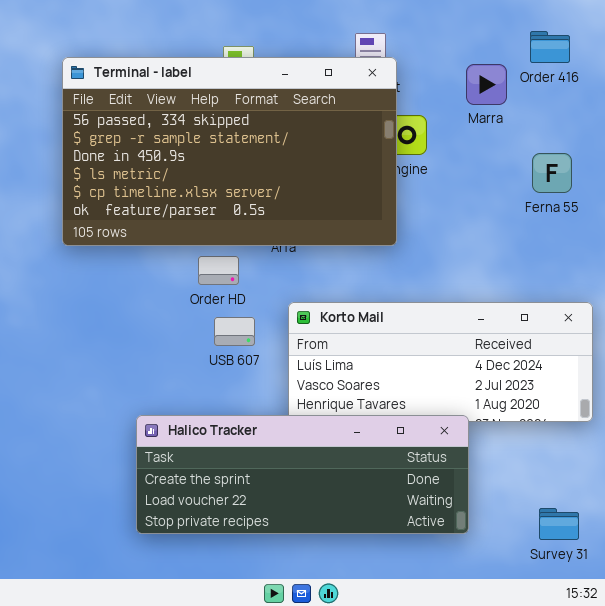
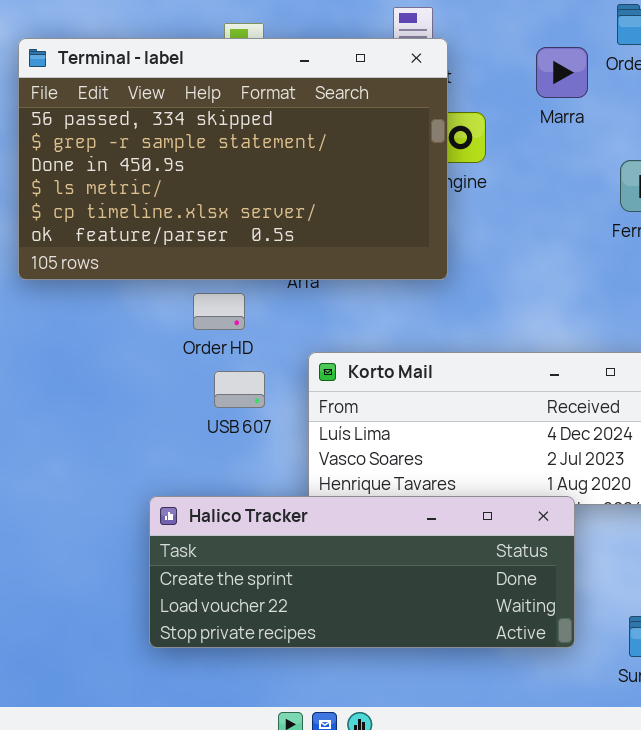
Halico Tracker: [136,415,469,534] -> [149,496,575,648], moved

